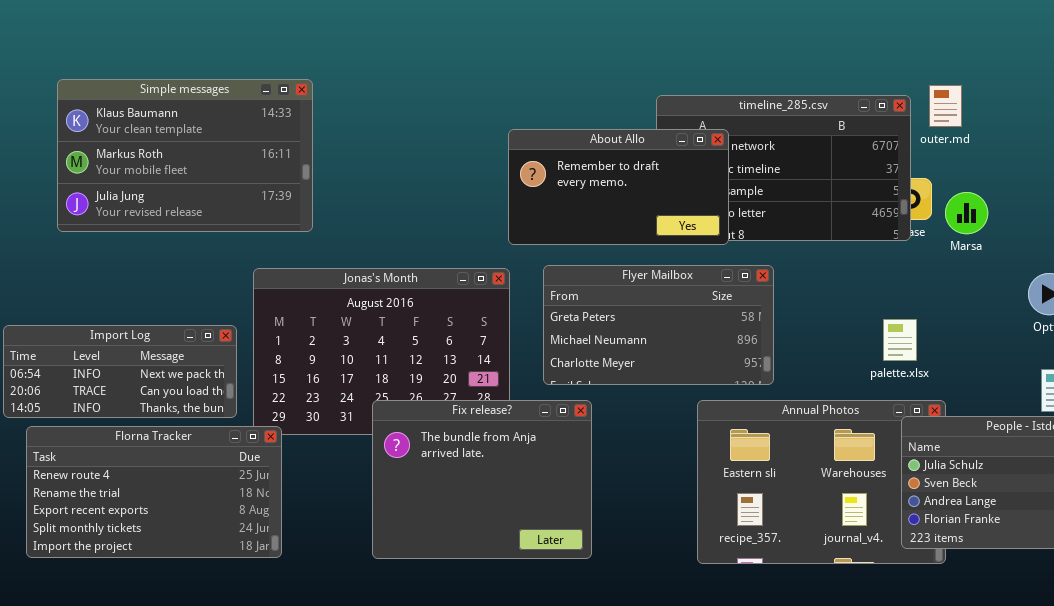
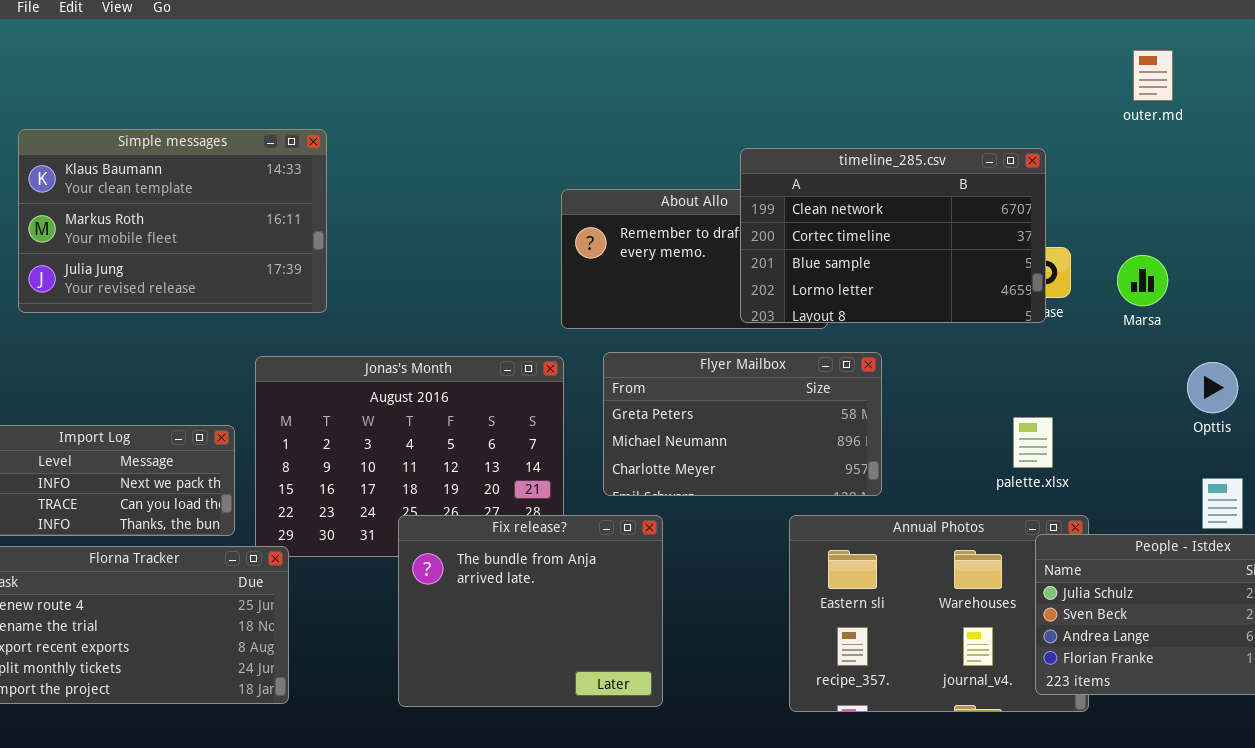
outer.md: [929,85,962,127] -> [1133,50,1173,101], moved
timeline_285.csv: [656,95,911,241] -> [740,148,1046,323], raised
Marsa: [945,192,988,234] -> [1117,255,1168,306], moved

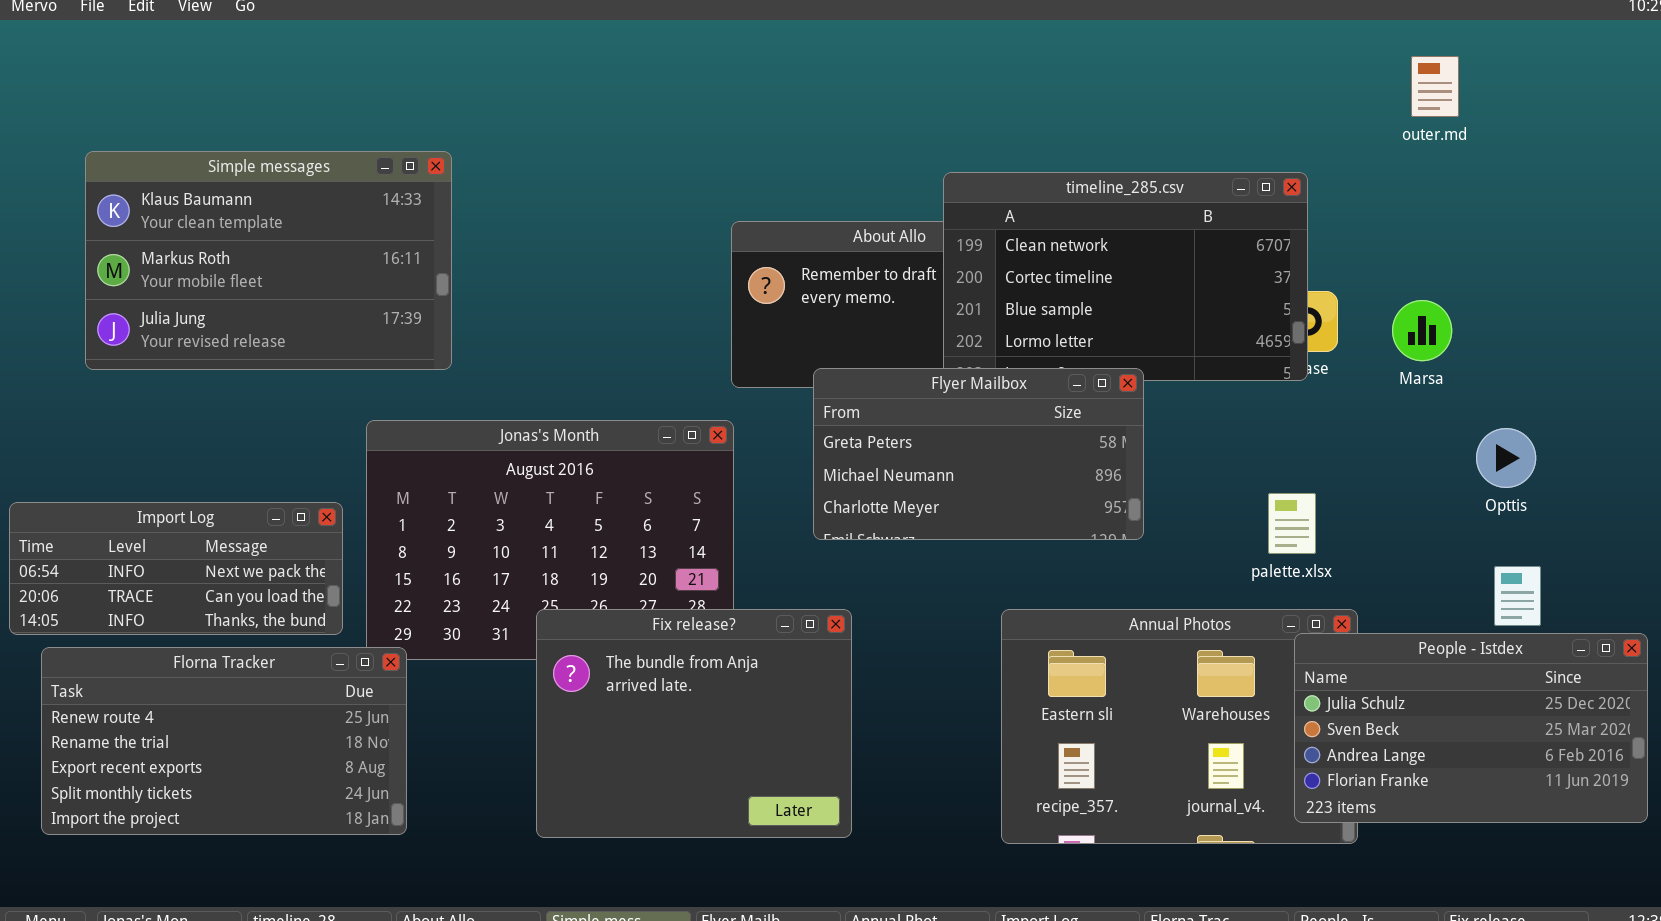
Flyer Mailbox: [603,352,882,496] -> [813,368,1144,540], moved

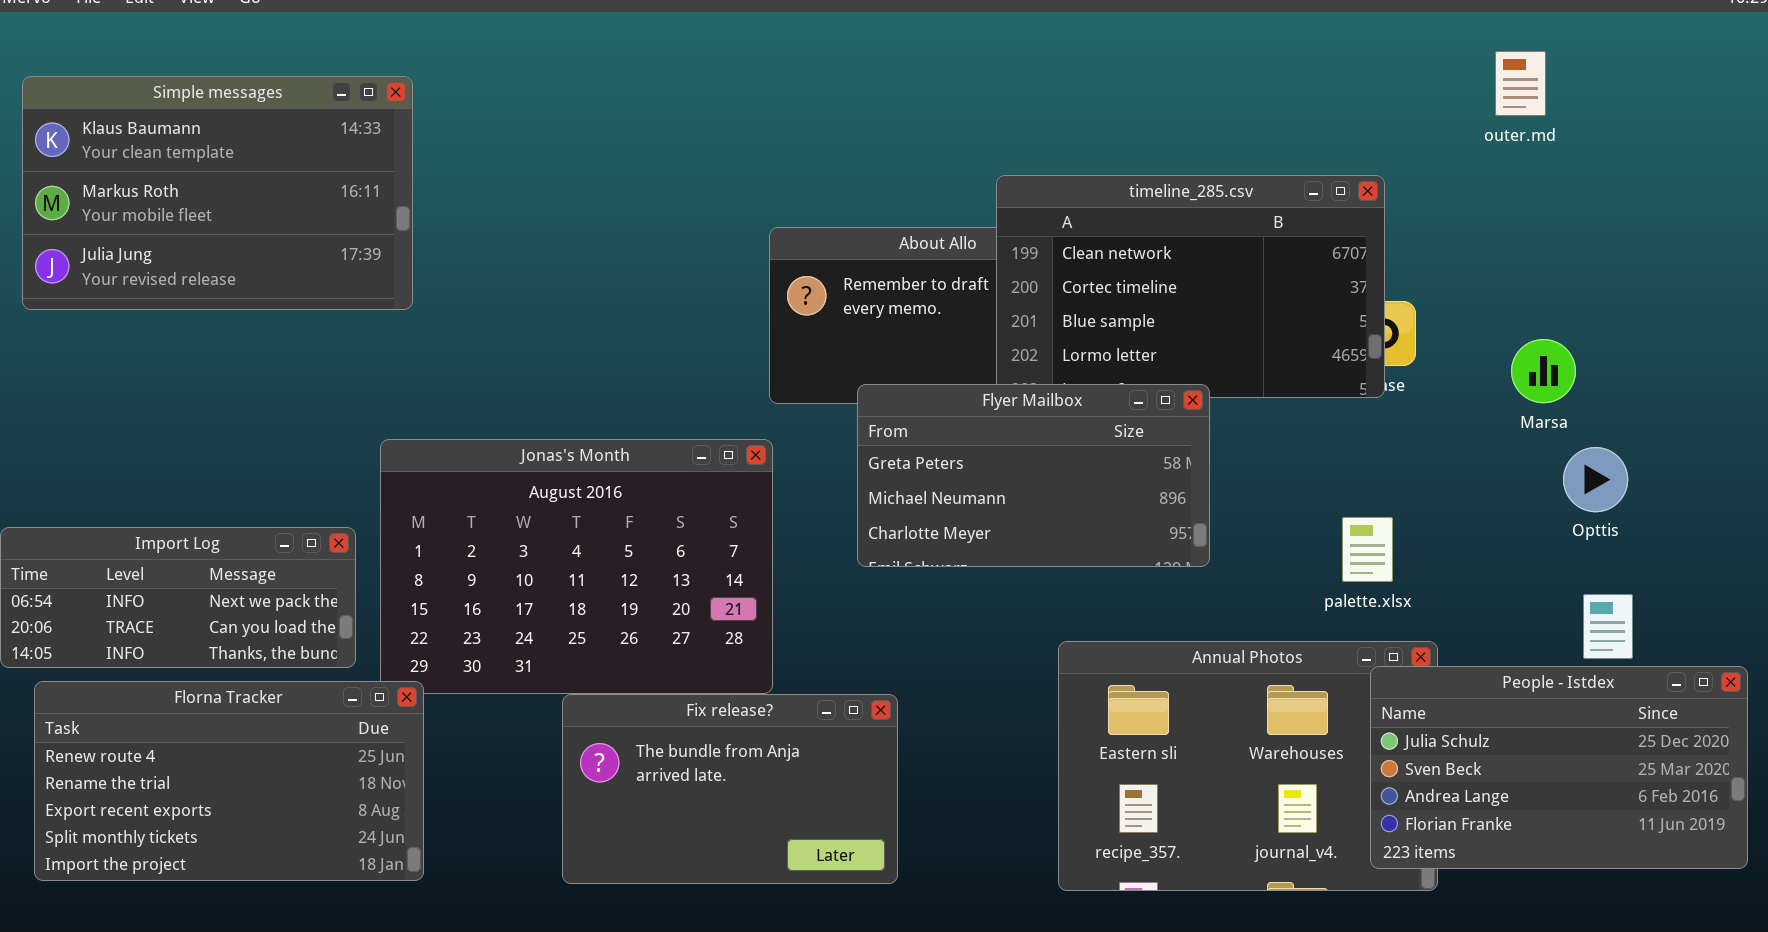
Simple messages: [85,151,452,370] -> [22,76,413,310], moved
Marsa: [1392,300,1452,361] -> [1511,339,1576,403], moved
Fix release?: [536,609,852,838] -> [562,694,898,884], resized

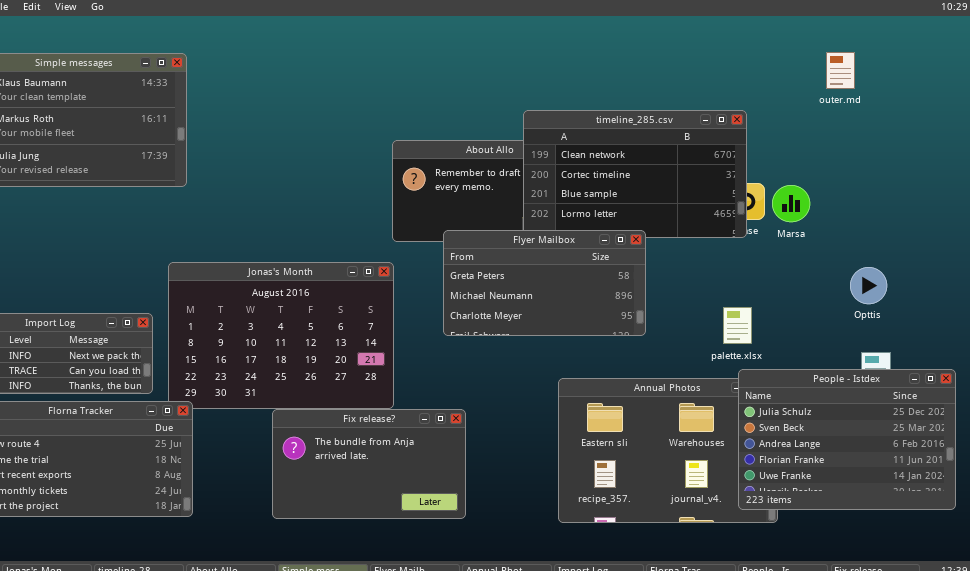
outer.md: [1495,51,1546,116] -> [826,52,855,89], moved
Marsa: [1511,339,1576,403] -> [772,185,810,222], moved
People - Istdex: [1370,666,1748,869] -> [738,369,956,510], resized

